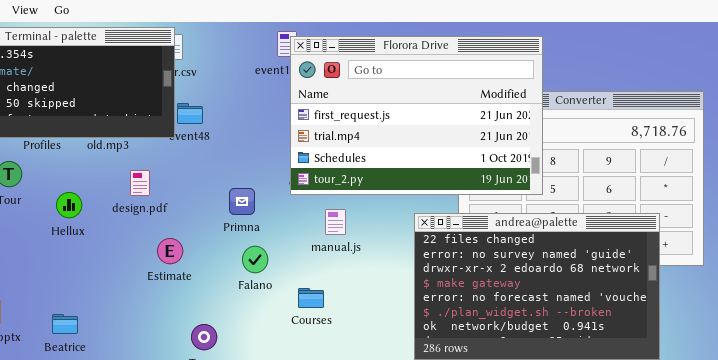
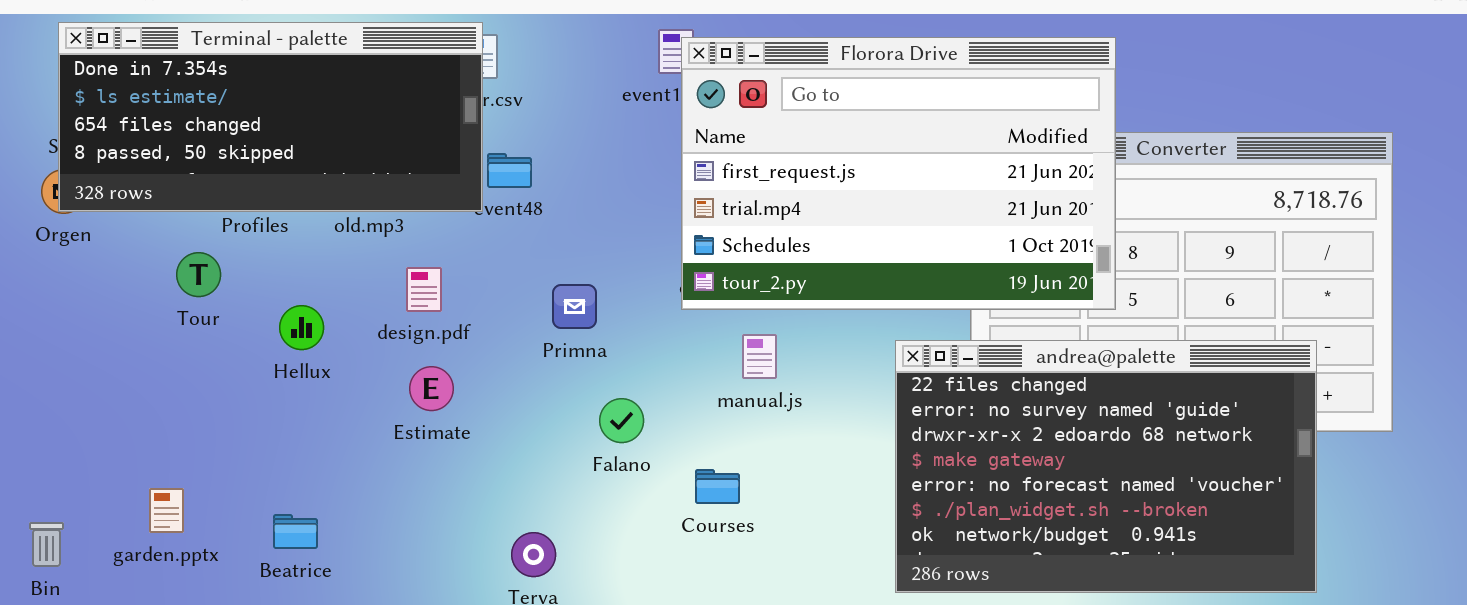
Primna: [229,188,255,215] -> [552,284,597,329], moved
Estimate: [157,238,183,264] -> [409,366,454,411], moved

